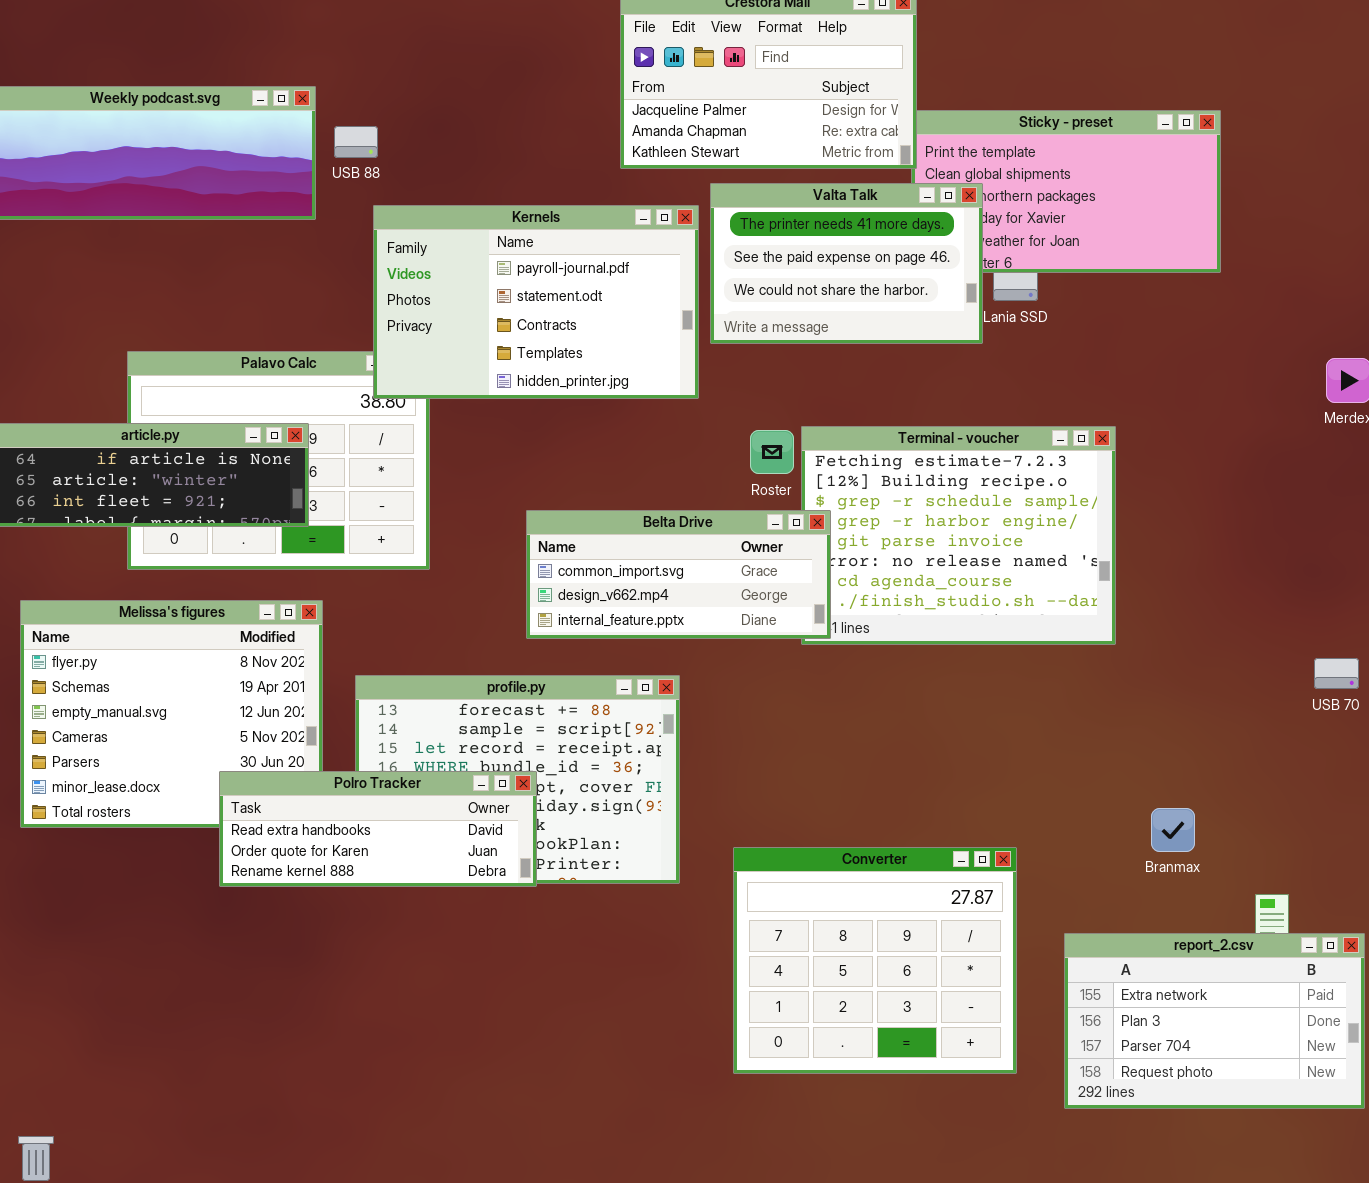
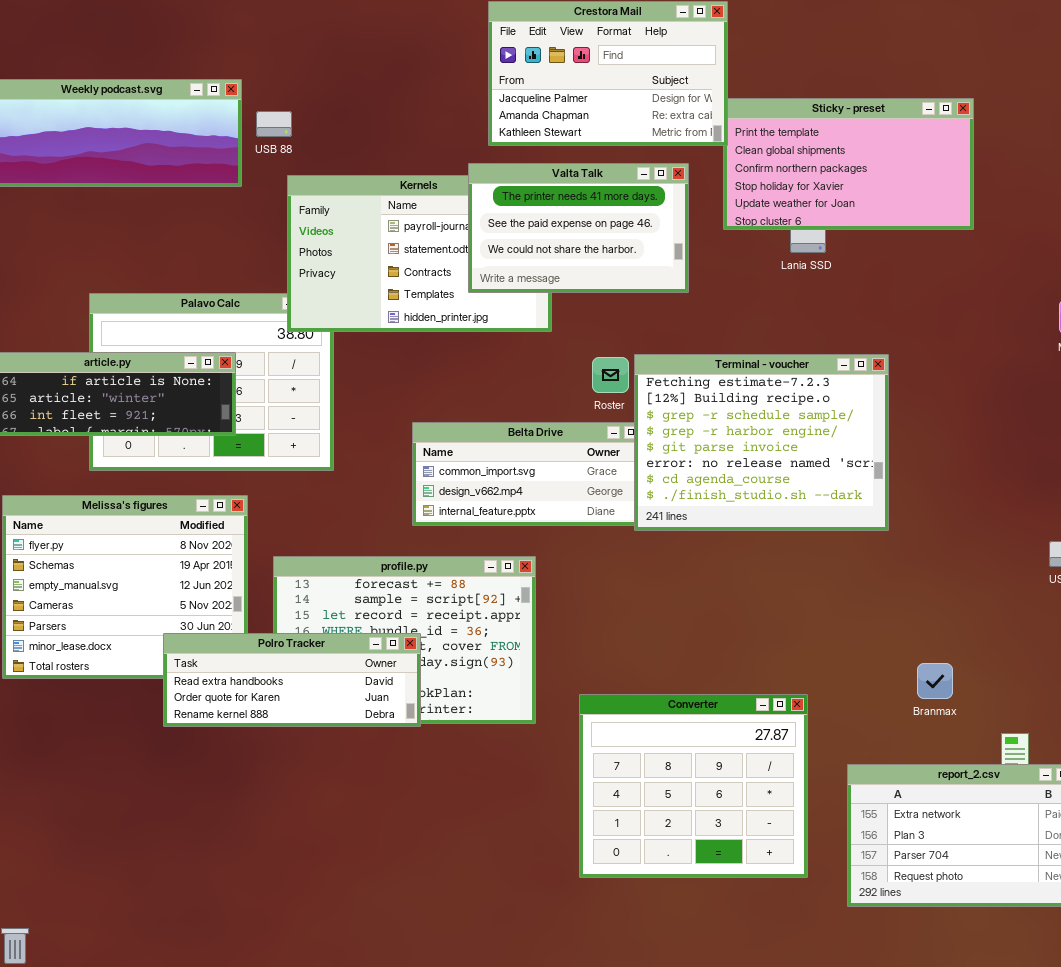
Valta Talk: [710,183,983,344] -> [468,163,689,293], moved
Terminal - voucher: [801,426,1116,645] -> [634,354,889,531], raised

